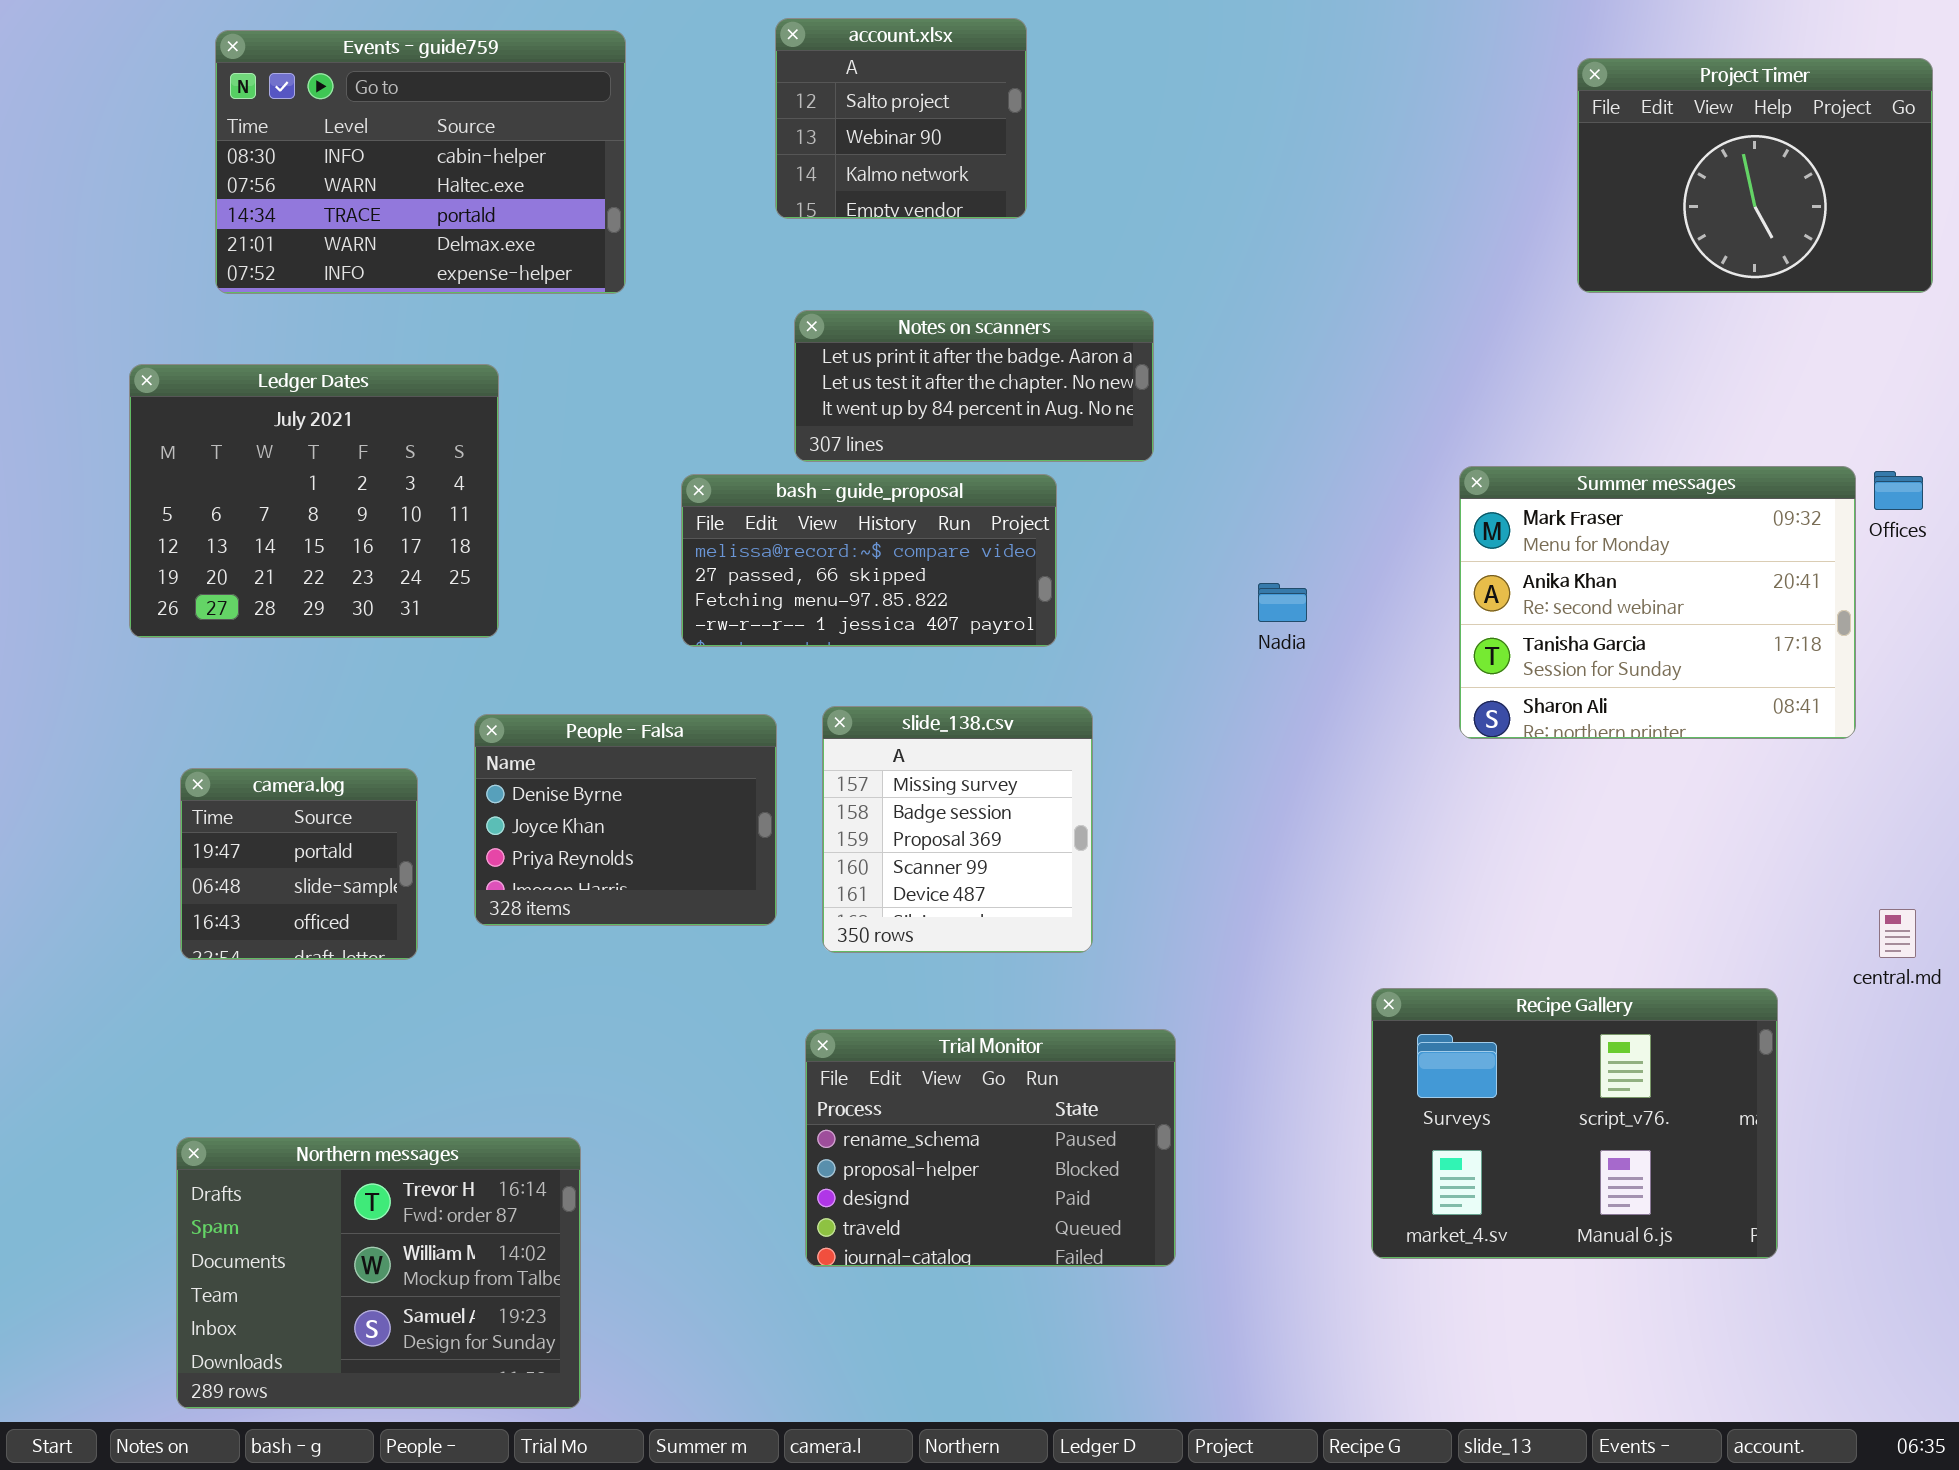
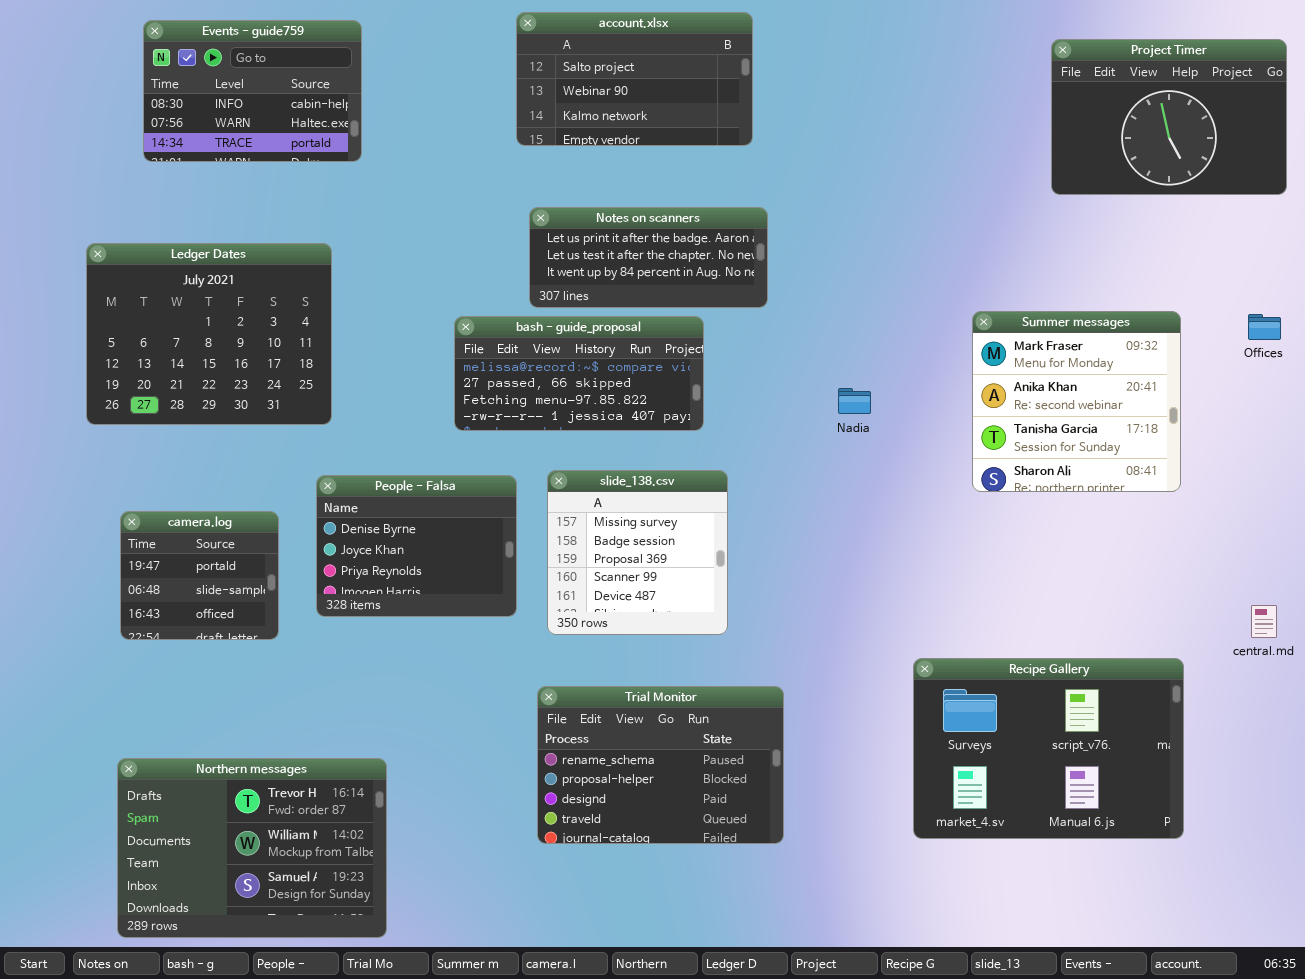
account.xlsx: [775,18,1027,219] -> [516,12,753,146], resized
Events - guide759: [215,30,626,294] -> [143,20,362,162], resized
Summer messages: [1459,466,1856,739] -> [972,311,1181,492], resized

